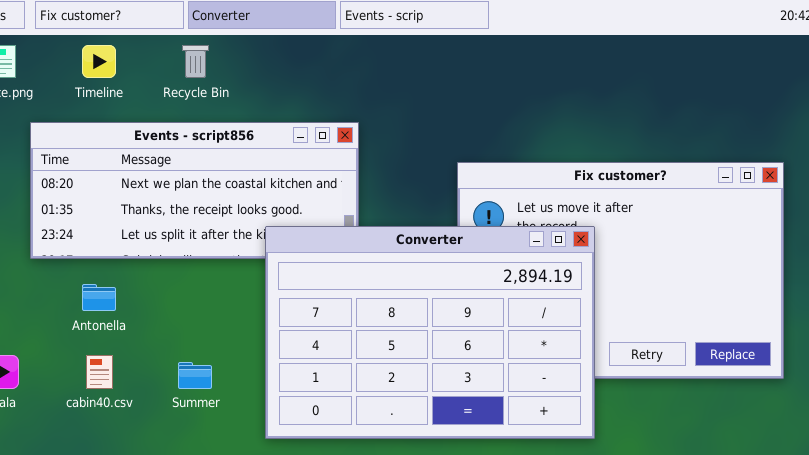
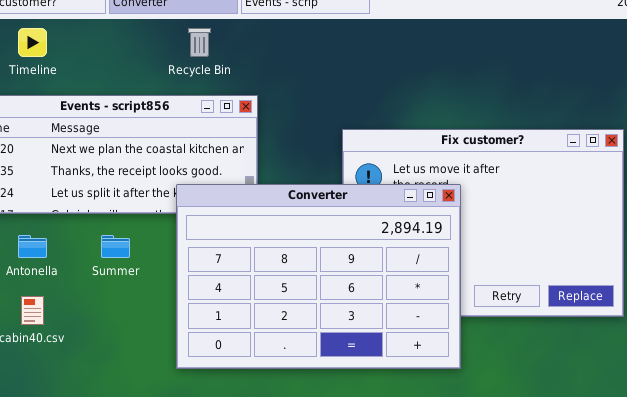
Recycle Bin: [182,45,209,78] -> [188,28,211,57], moved
Summer: [178,362,212,389] -> [101,235,130,258], moved

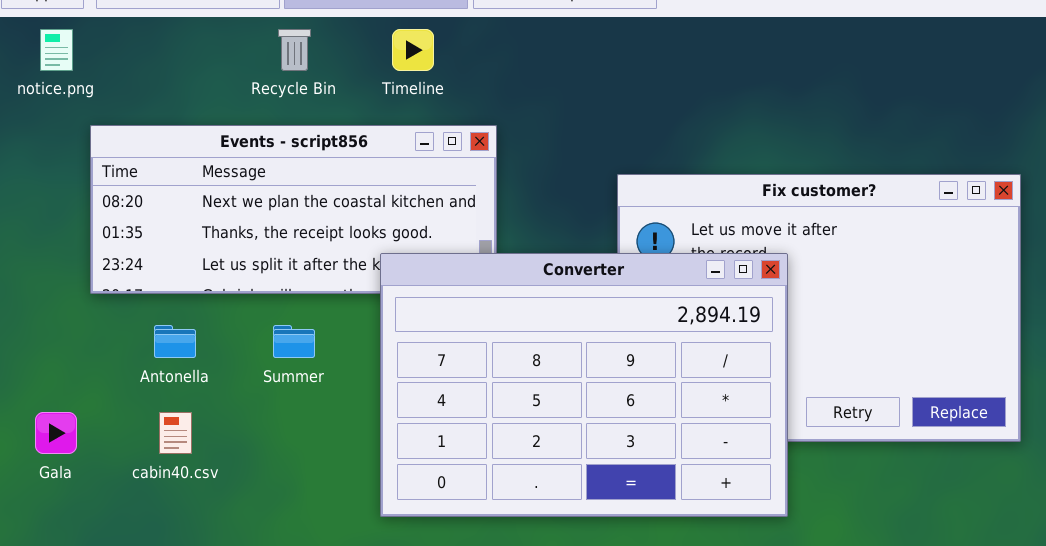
Timeline: [18,28,47,57] -> [392,29,434,71], moved
Recycle Bin: [188,28,211,57] -> [278,29,311,71], moved

